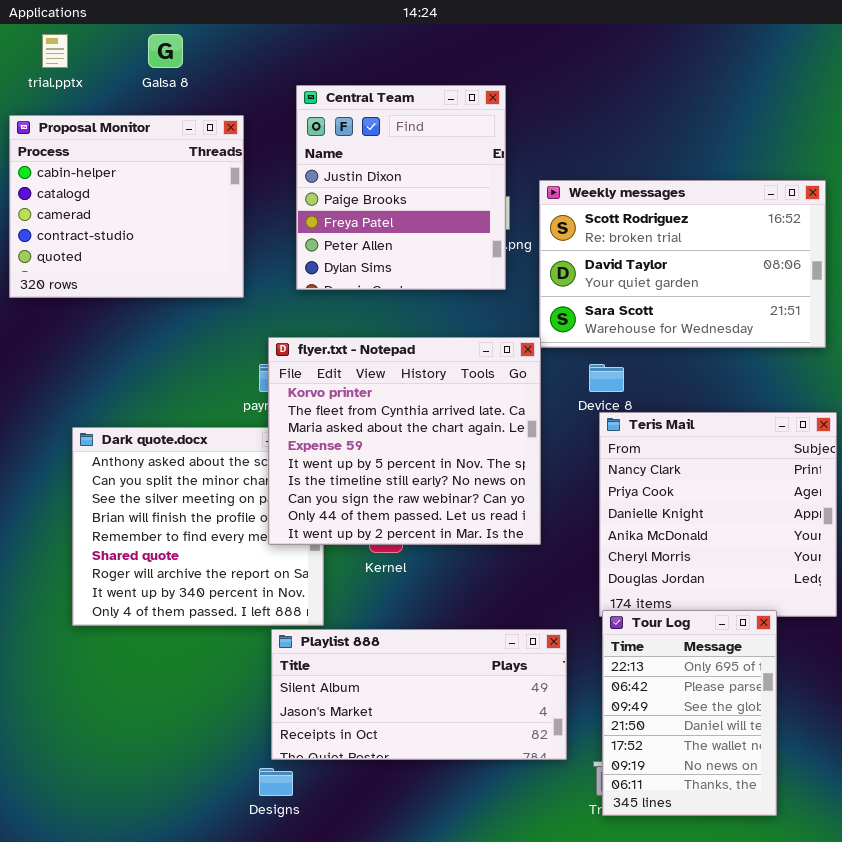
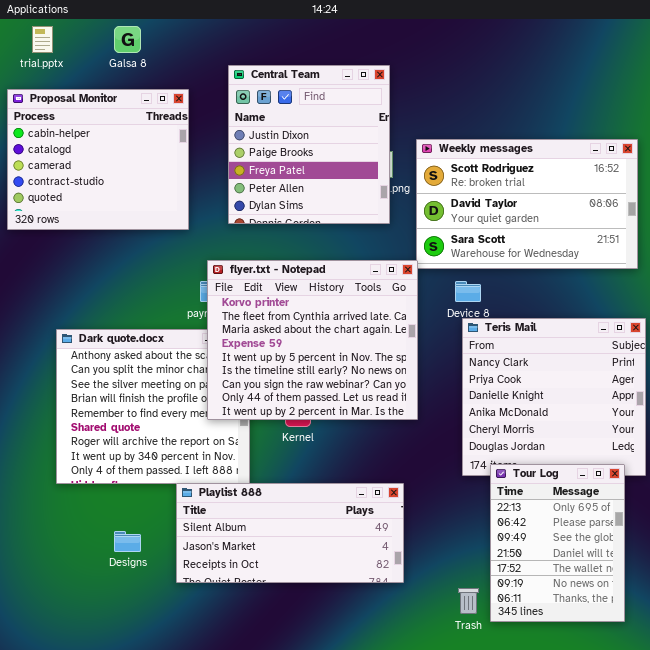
Tour Log: [602,610,777,816] -> [490,464,625,622], moved
Playlist 888: [271,629,567,760] -> [176,483,404,583], moved
Designs: [259,768,293,796] -> [114,531,141,552], moved

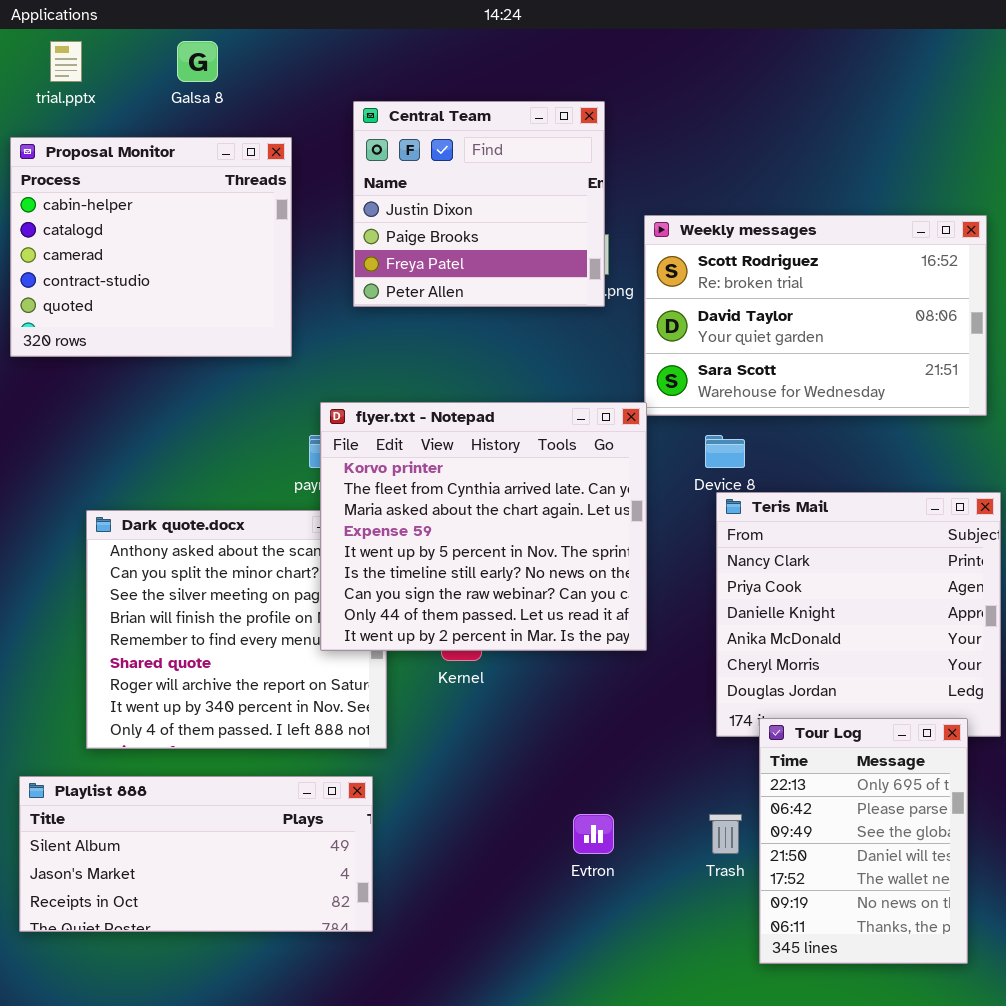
Central Team: [228,65,390,224] -> [353,101,605,307], resized
Playlist 888: [176,483,404,583] -> [19,776,373,932], moved
Trash: [458,588,479,614] -> [709,814,742,854], moved

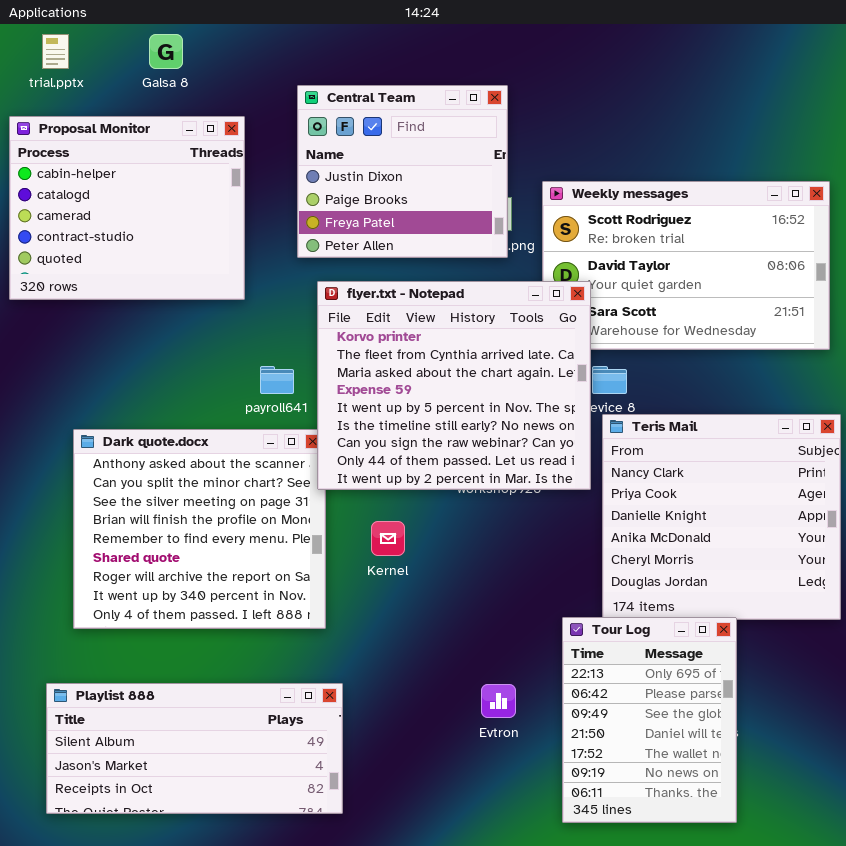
flyer.txt - Notepad: [320,402,647,651] -> [317,281,591,490], moved
Tour Log: [759,718,968,964] -> [562,617,737,823], moved
Playlist 888: [19,776,373,932] -> [46,683,343,814], moved

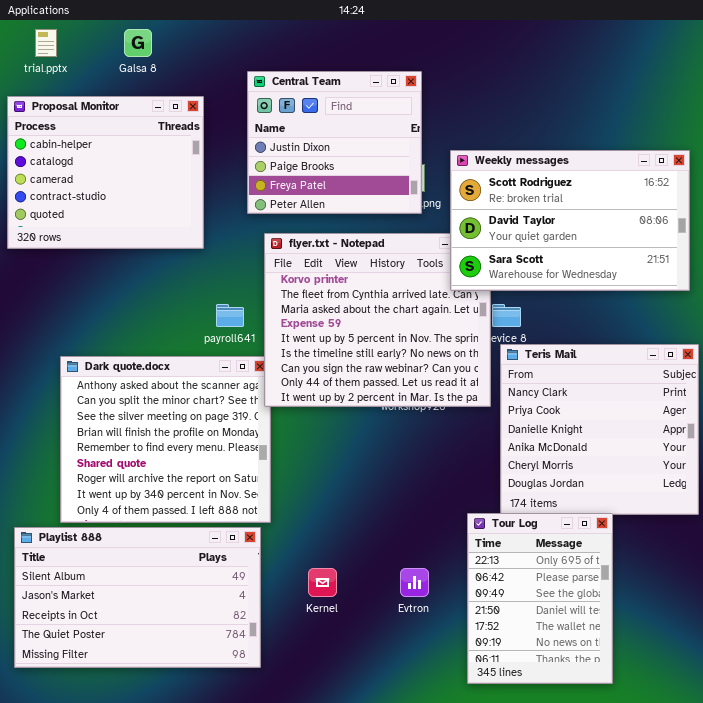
Weekly messages: [542,181,830,350] -> [450,150,690,291], raised
Kernel: [371,521,405,556] -> [308,568,337,597], moved
Playlist 888: [46,683,343,814] -> [14,527,261,668], moved, resized

